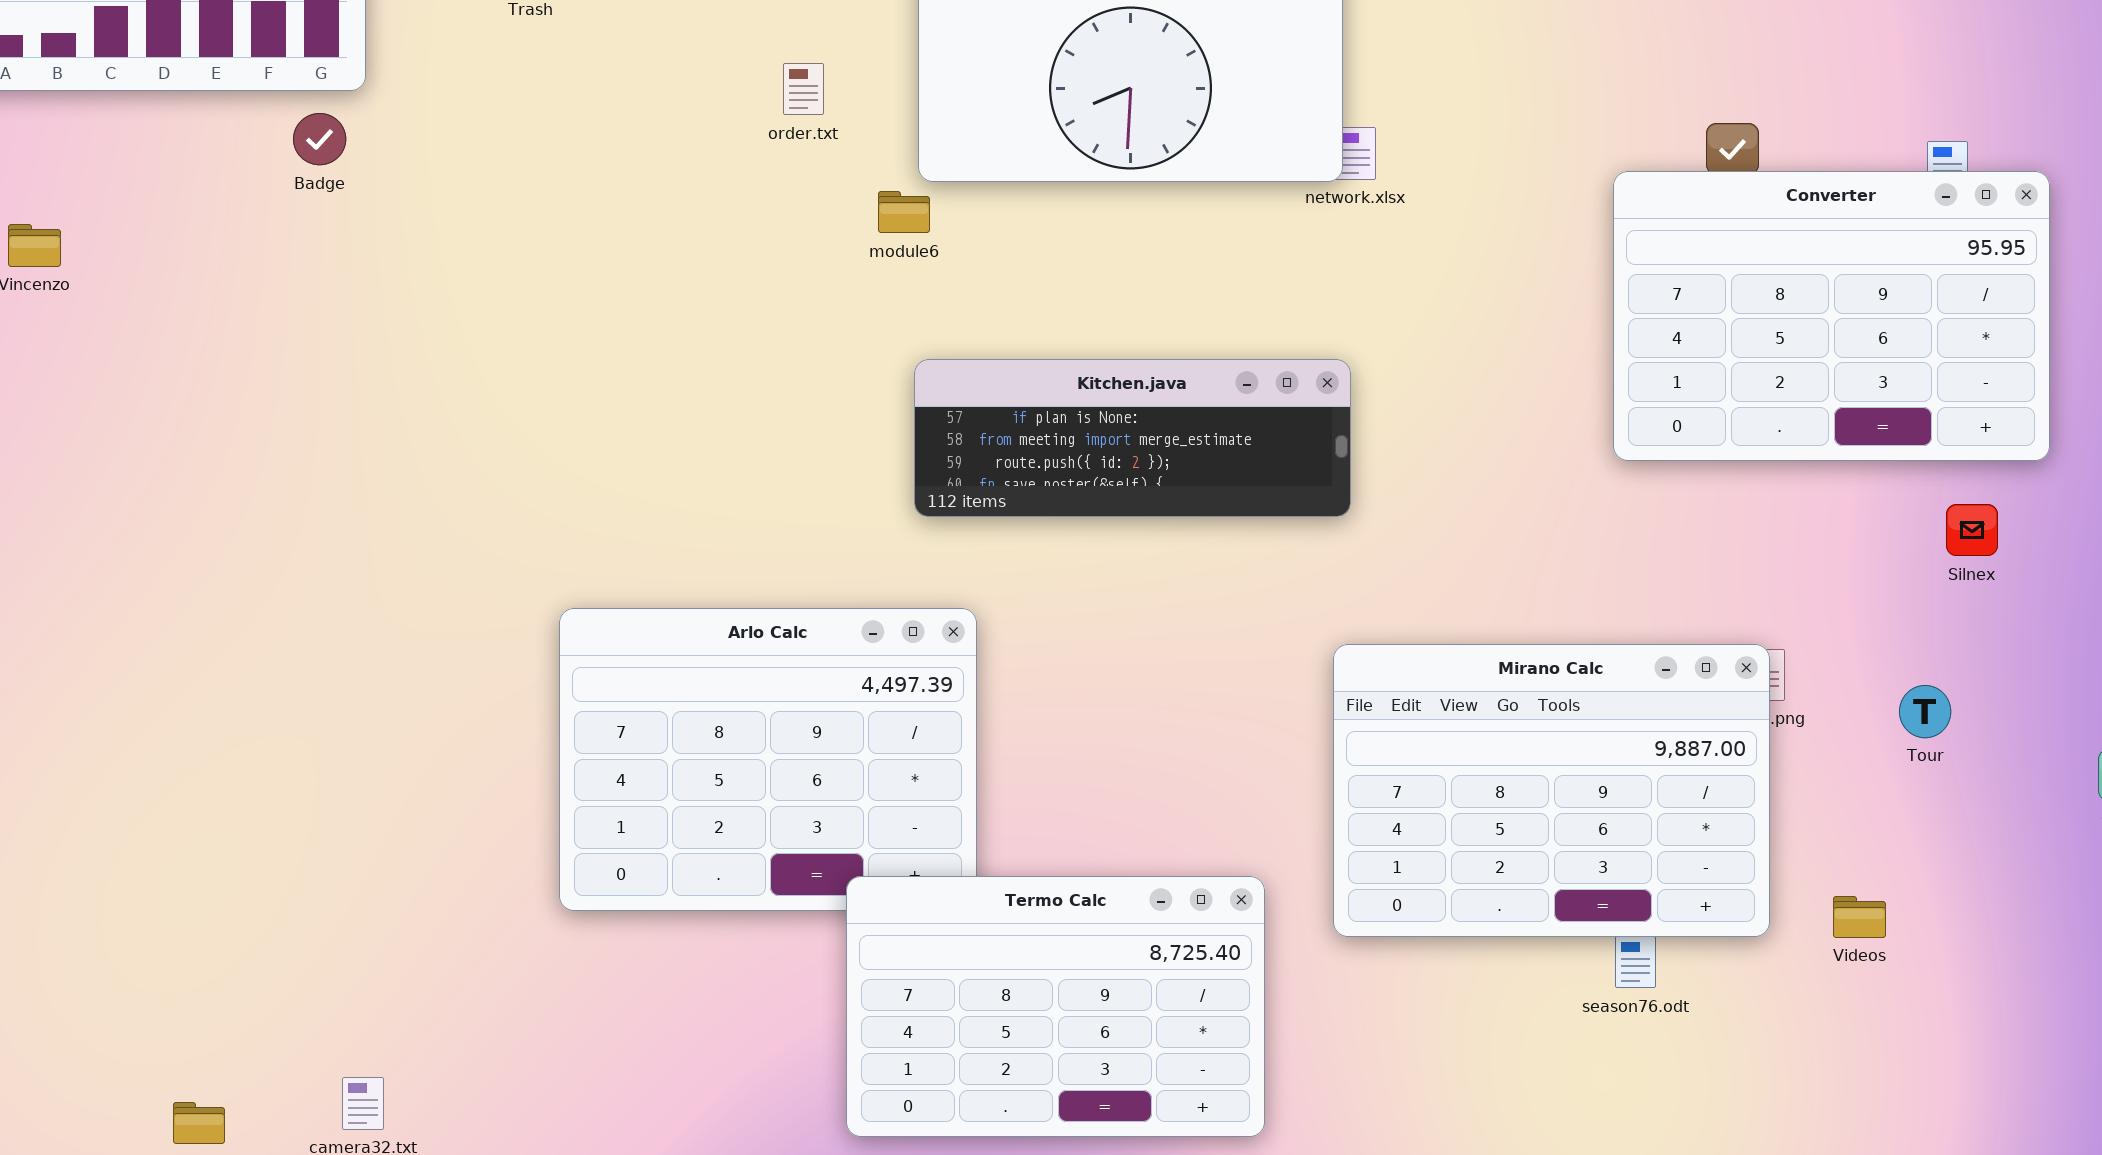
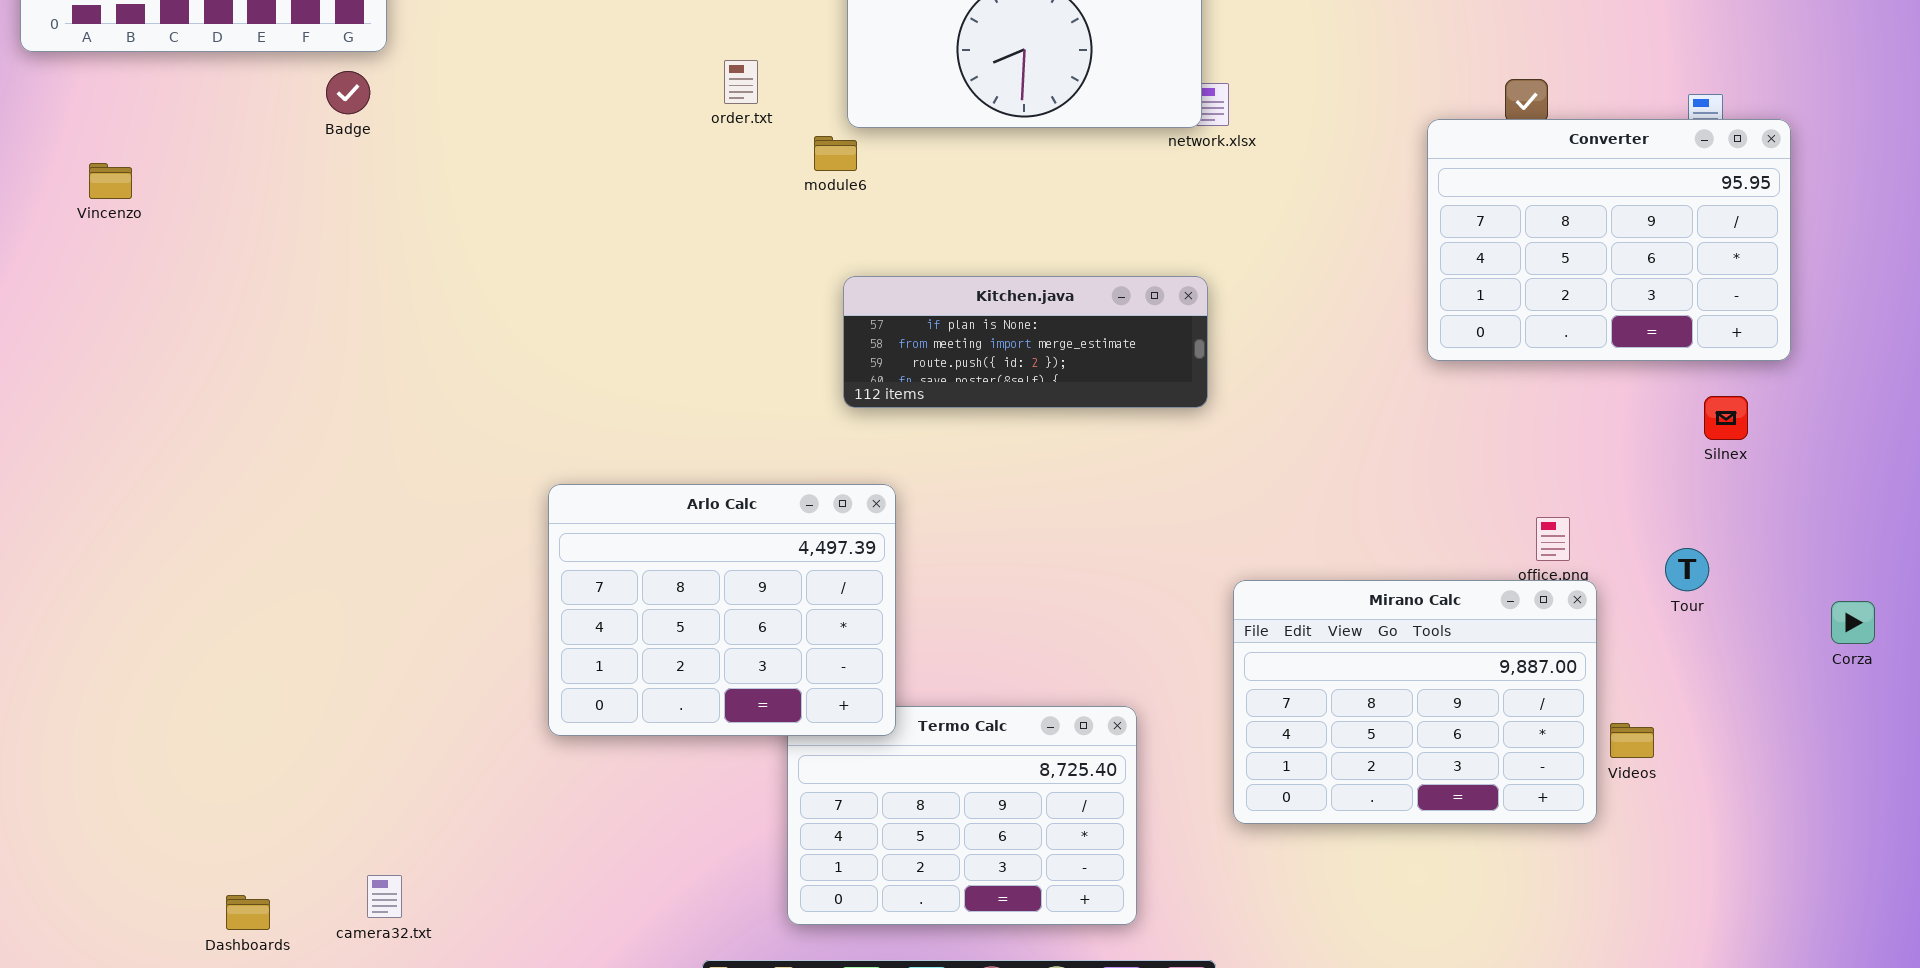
order.txt: [783,63,824,115] -> [724,60,758,104], moved
Arlo Calc: [559,608,977,911] -> [548,484,896,736], raised
Mirano Calc: [1333,644,1770,937] -> [1233,580,1597,824], moved

